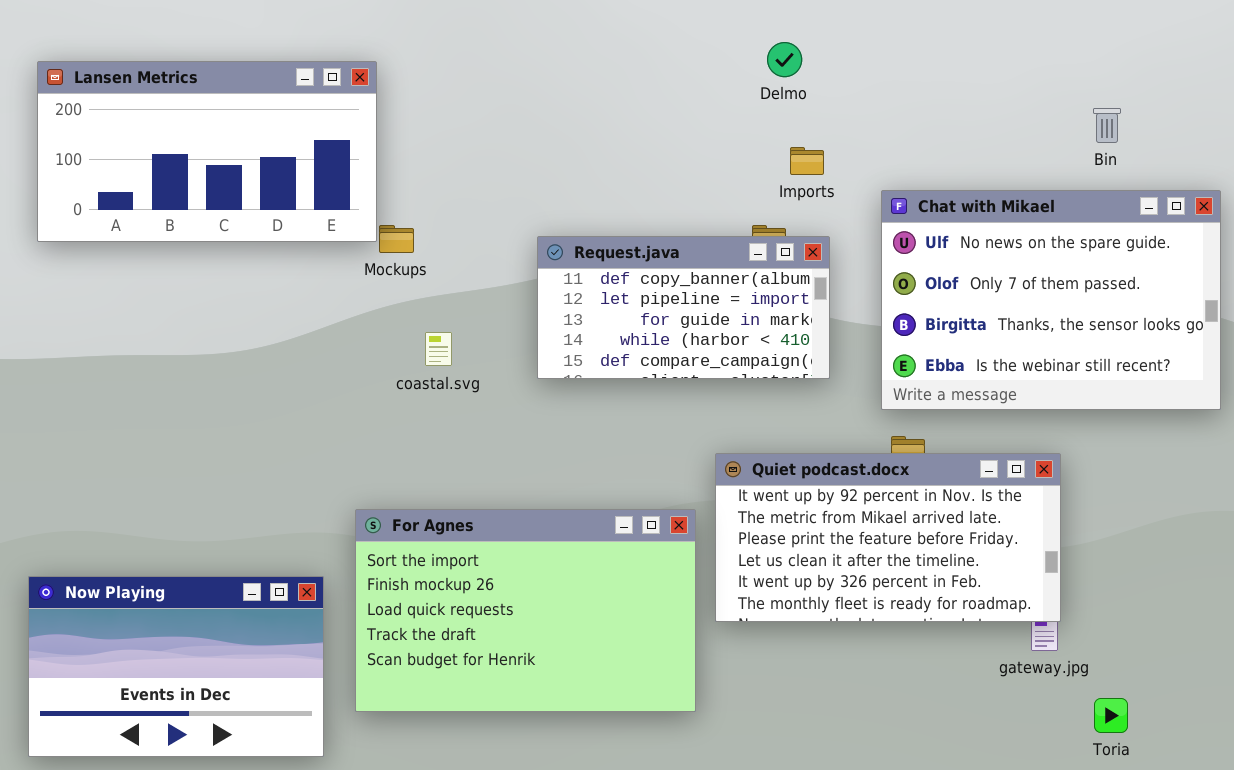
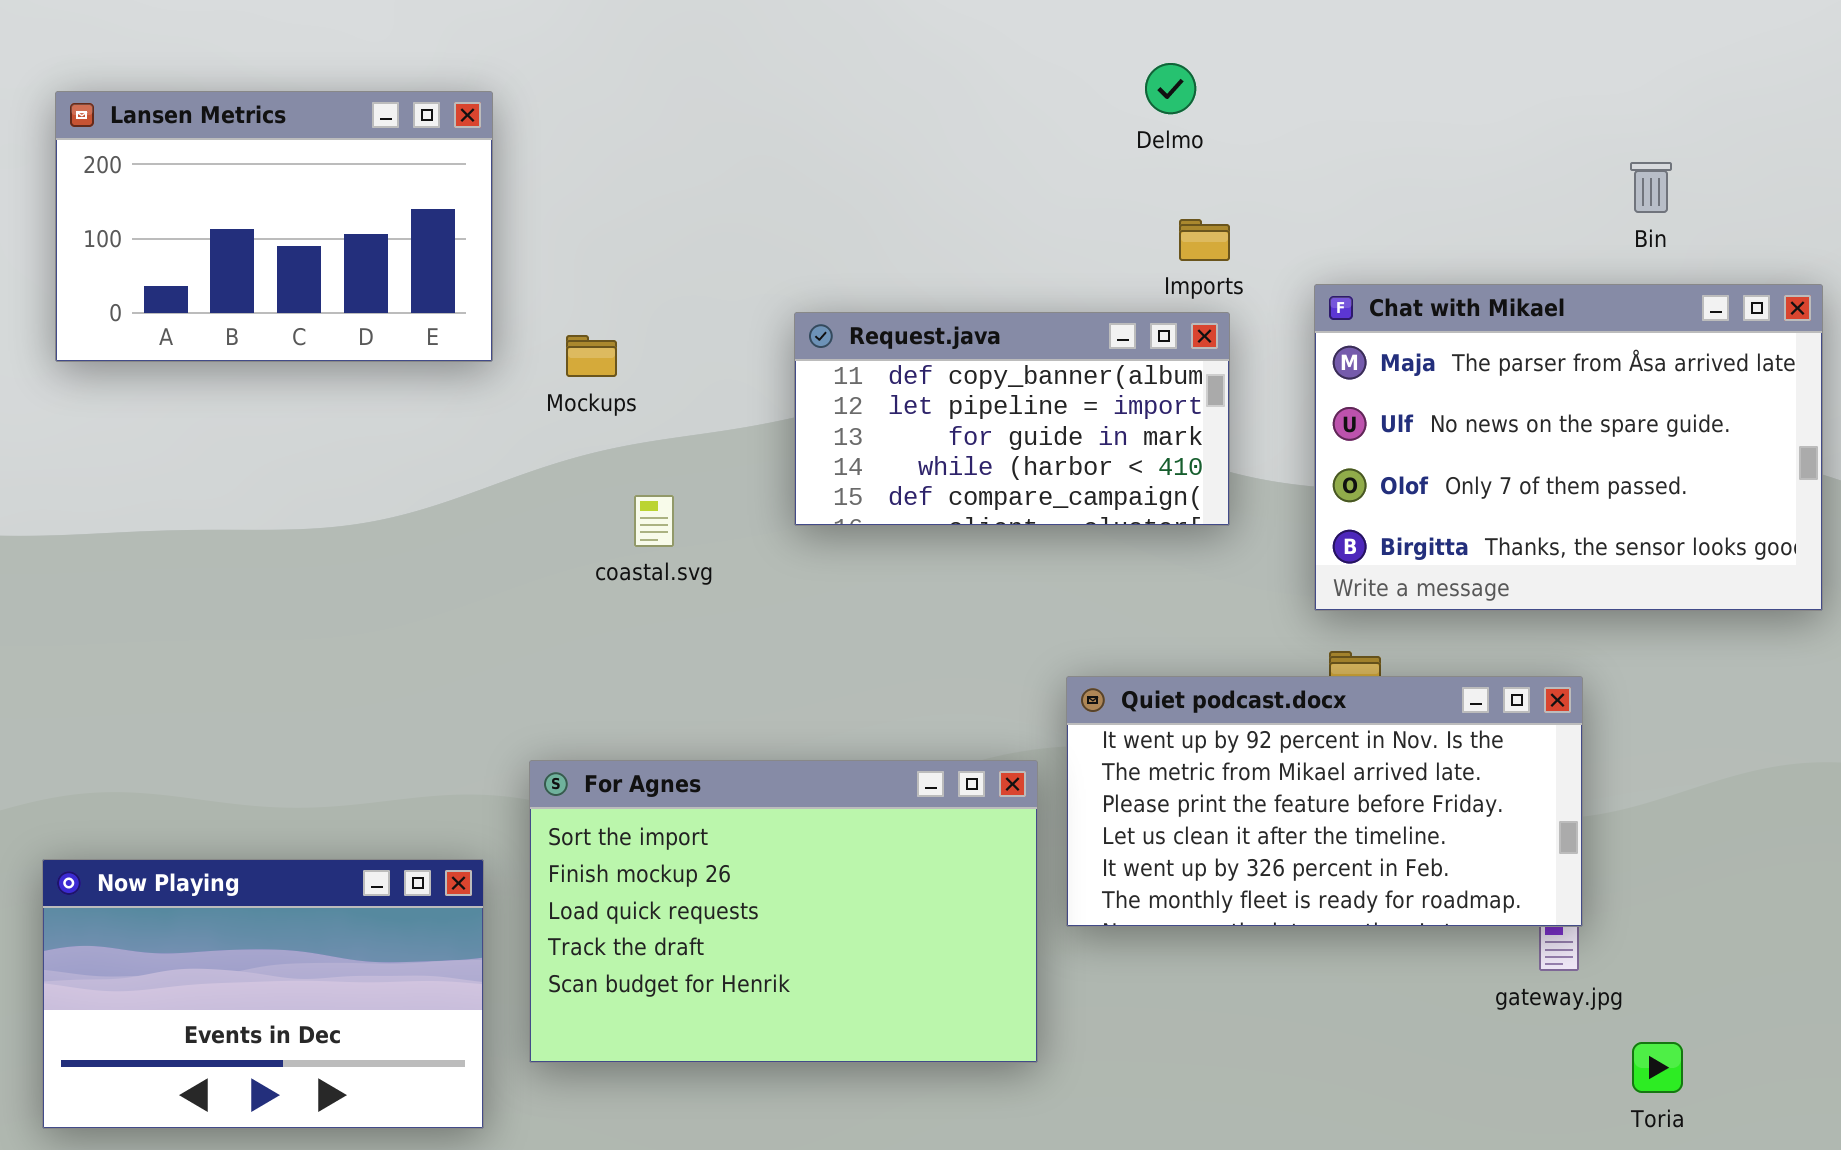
Lansen Metrics: [37,61,377,242] -> [55,91,493,362], resized
Chat with Mikael: [881,190,1221,410] -> [1314,284,1823,611], scrolled up 1 row
Request.java: [537,236,830,379] -> [794,312,1230,526], moved

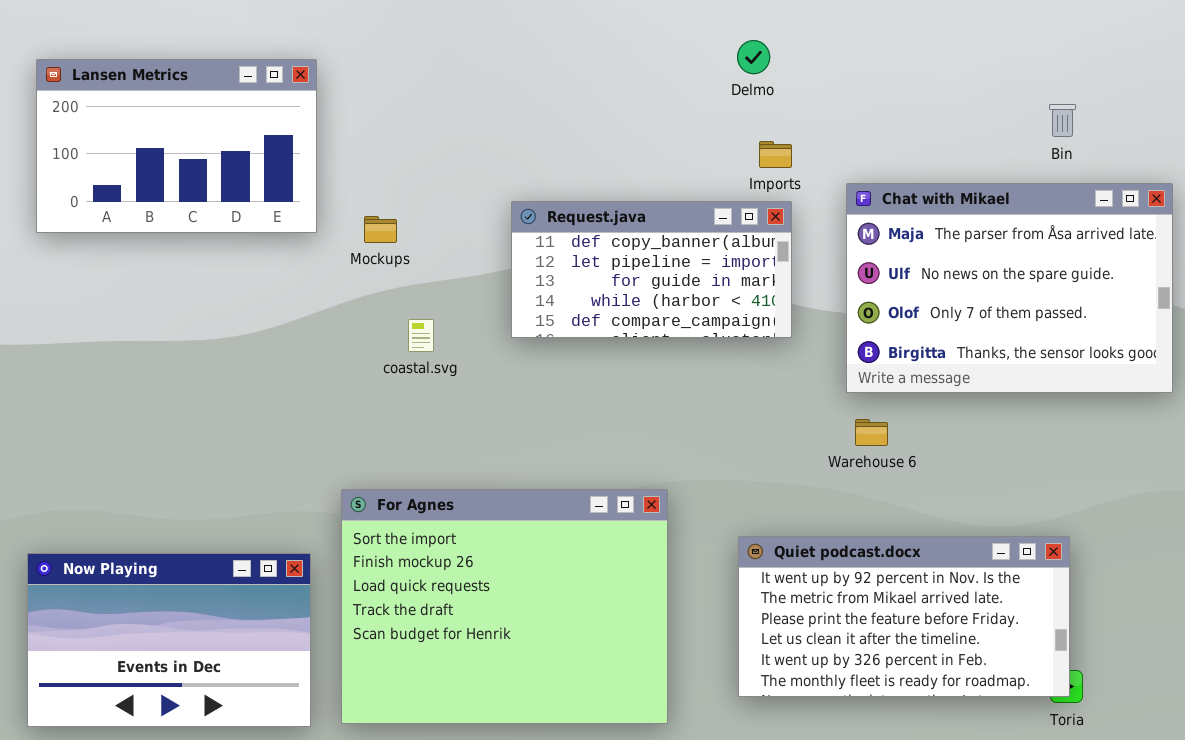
Quiet podcast.docx: [1066,676,1583,927] -> [738,536,1070,697], moved
For Agnes: [529,760,1038,1063] -> [341,489,668,724], resized

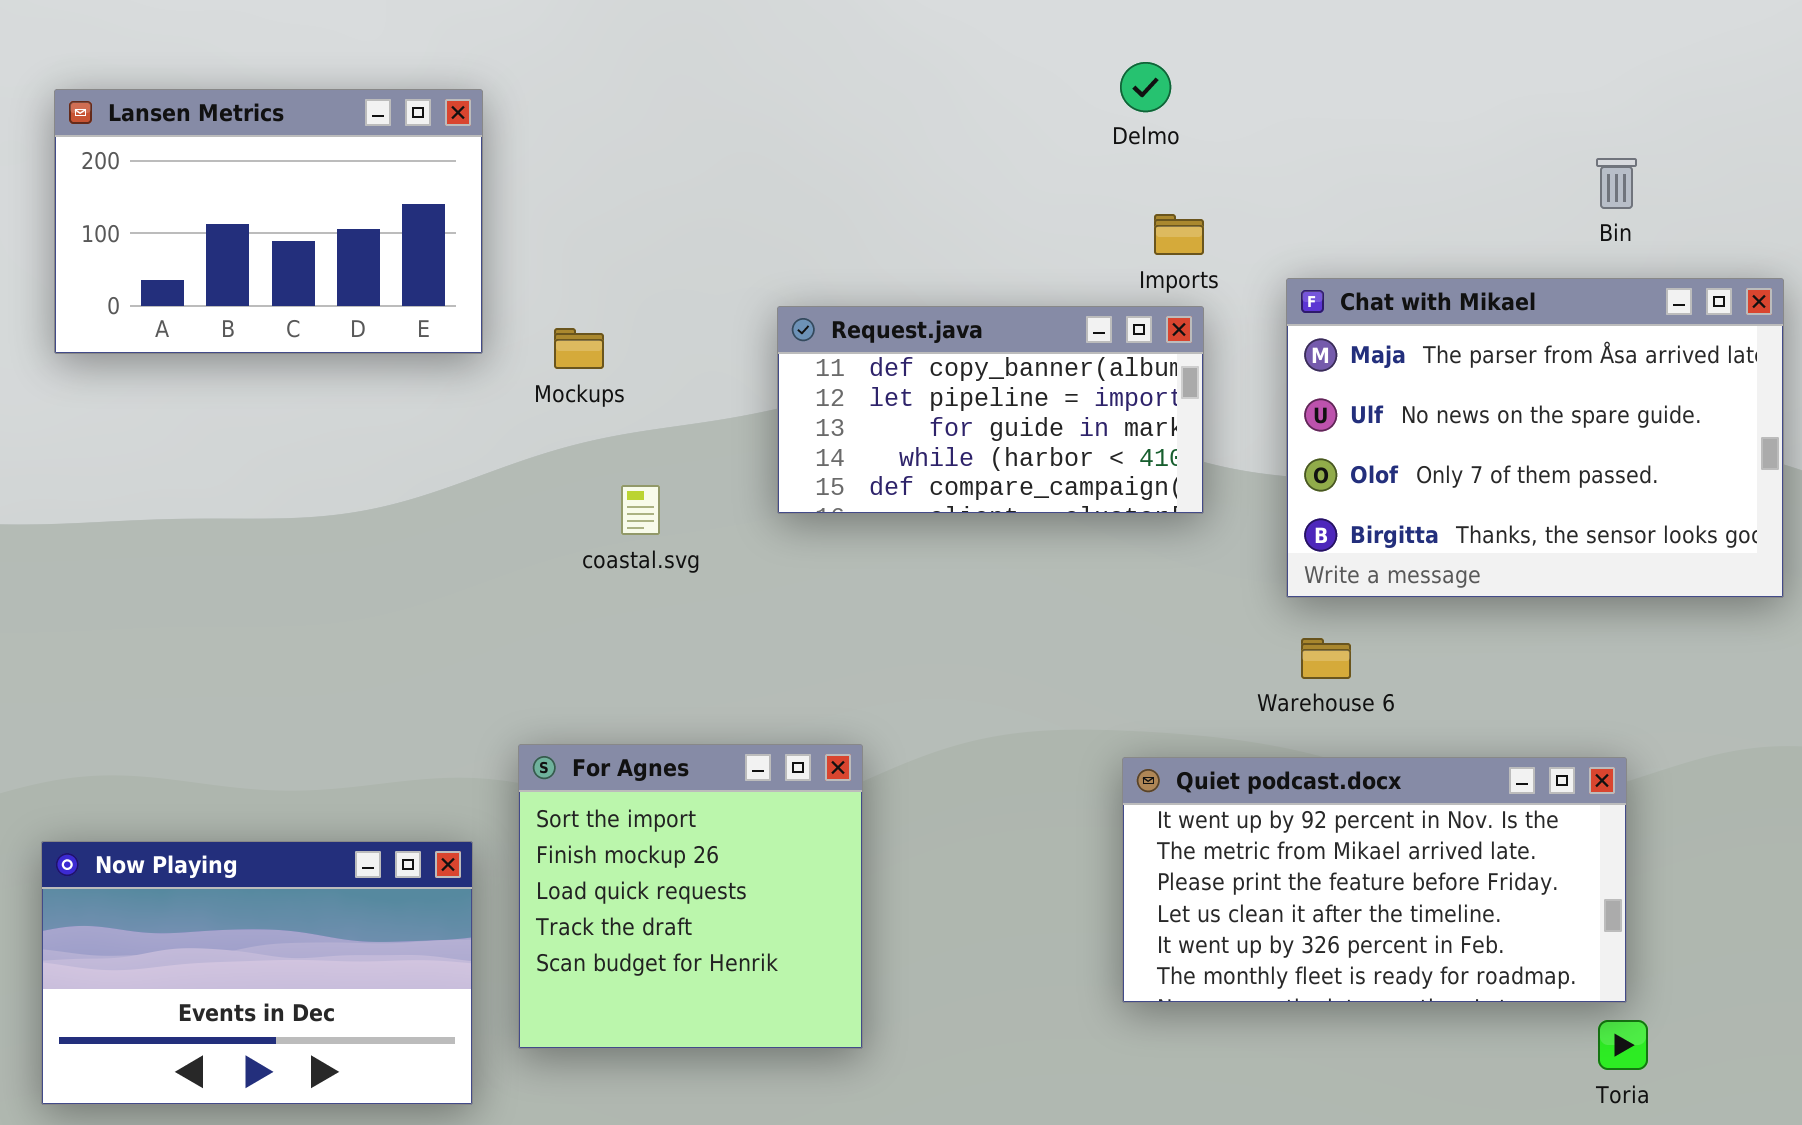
For Agnes: [341,489,668,724] -> [518,744,863,1049], resized
Quiet podcast.docx: [738,536,1070,697] -> [1122,757,1627,1003], moved

